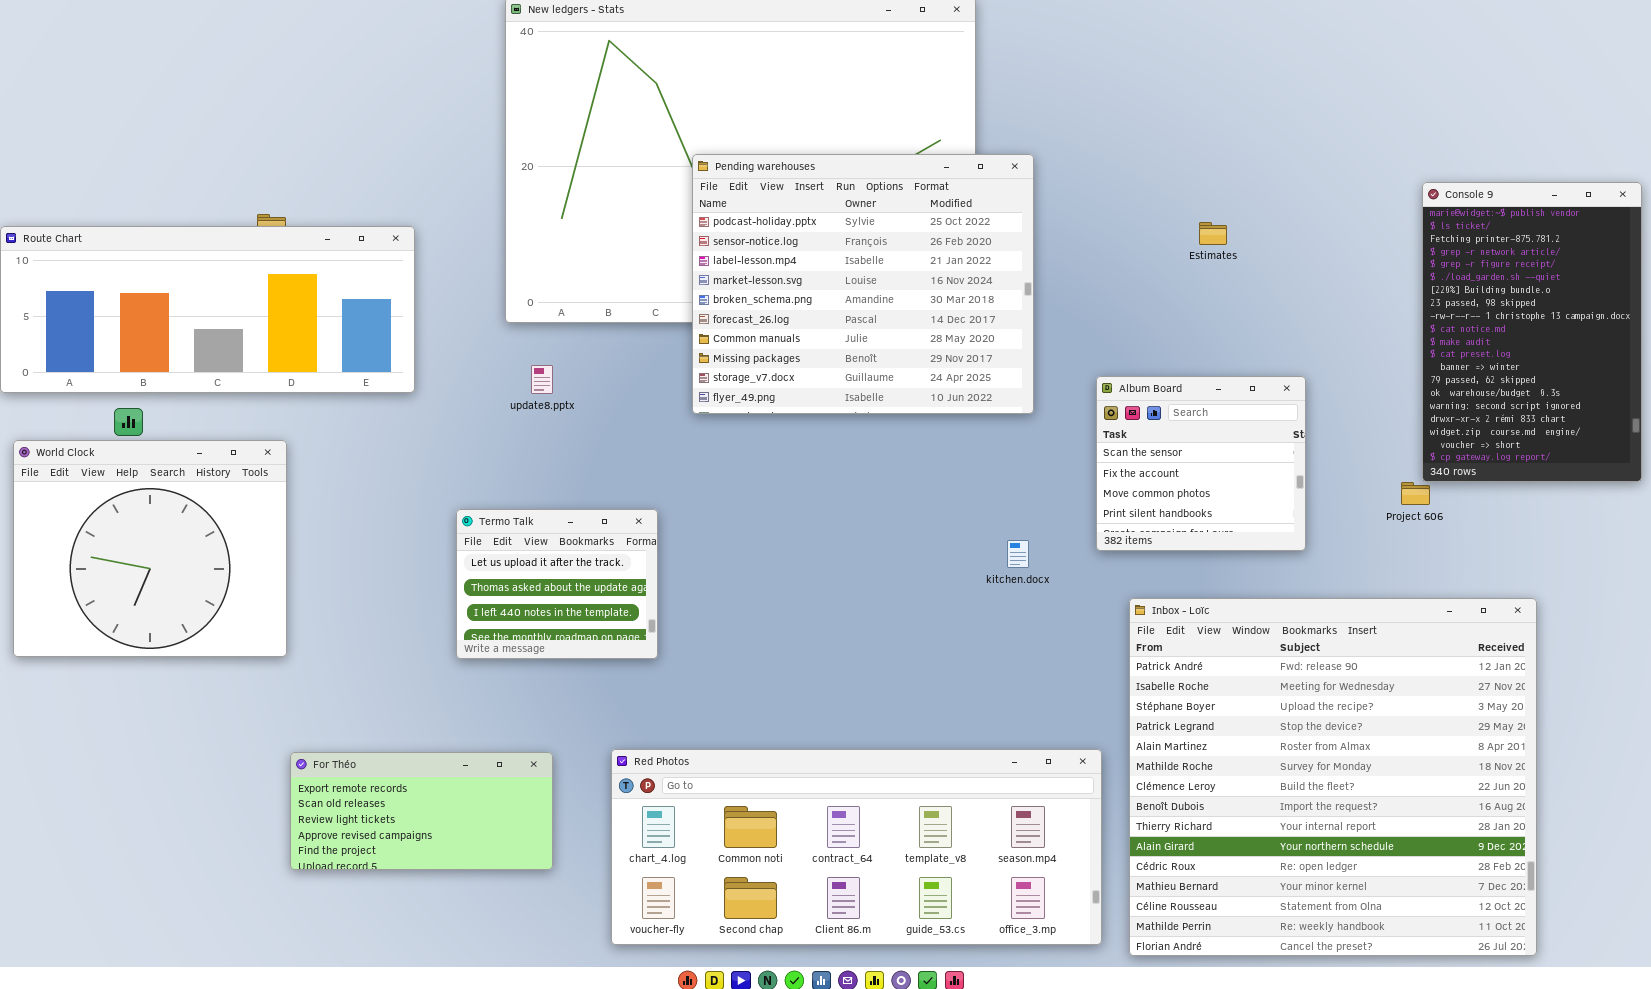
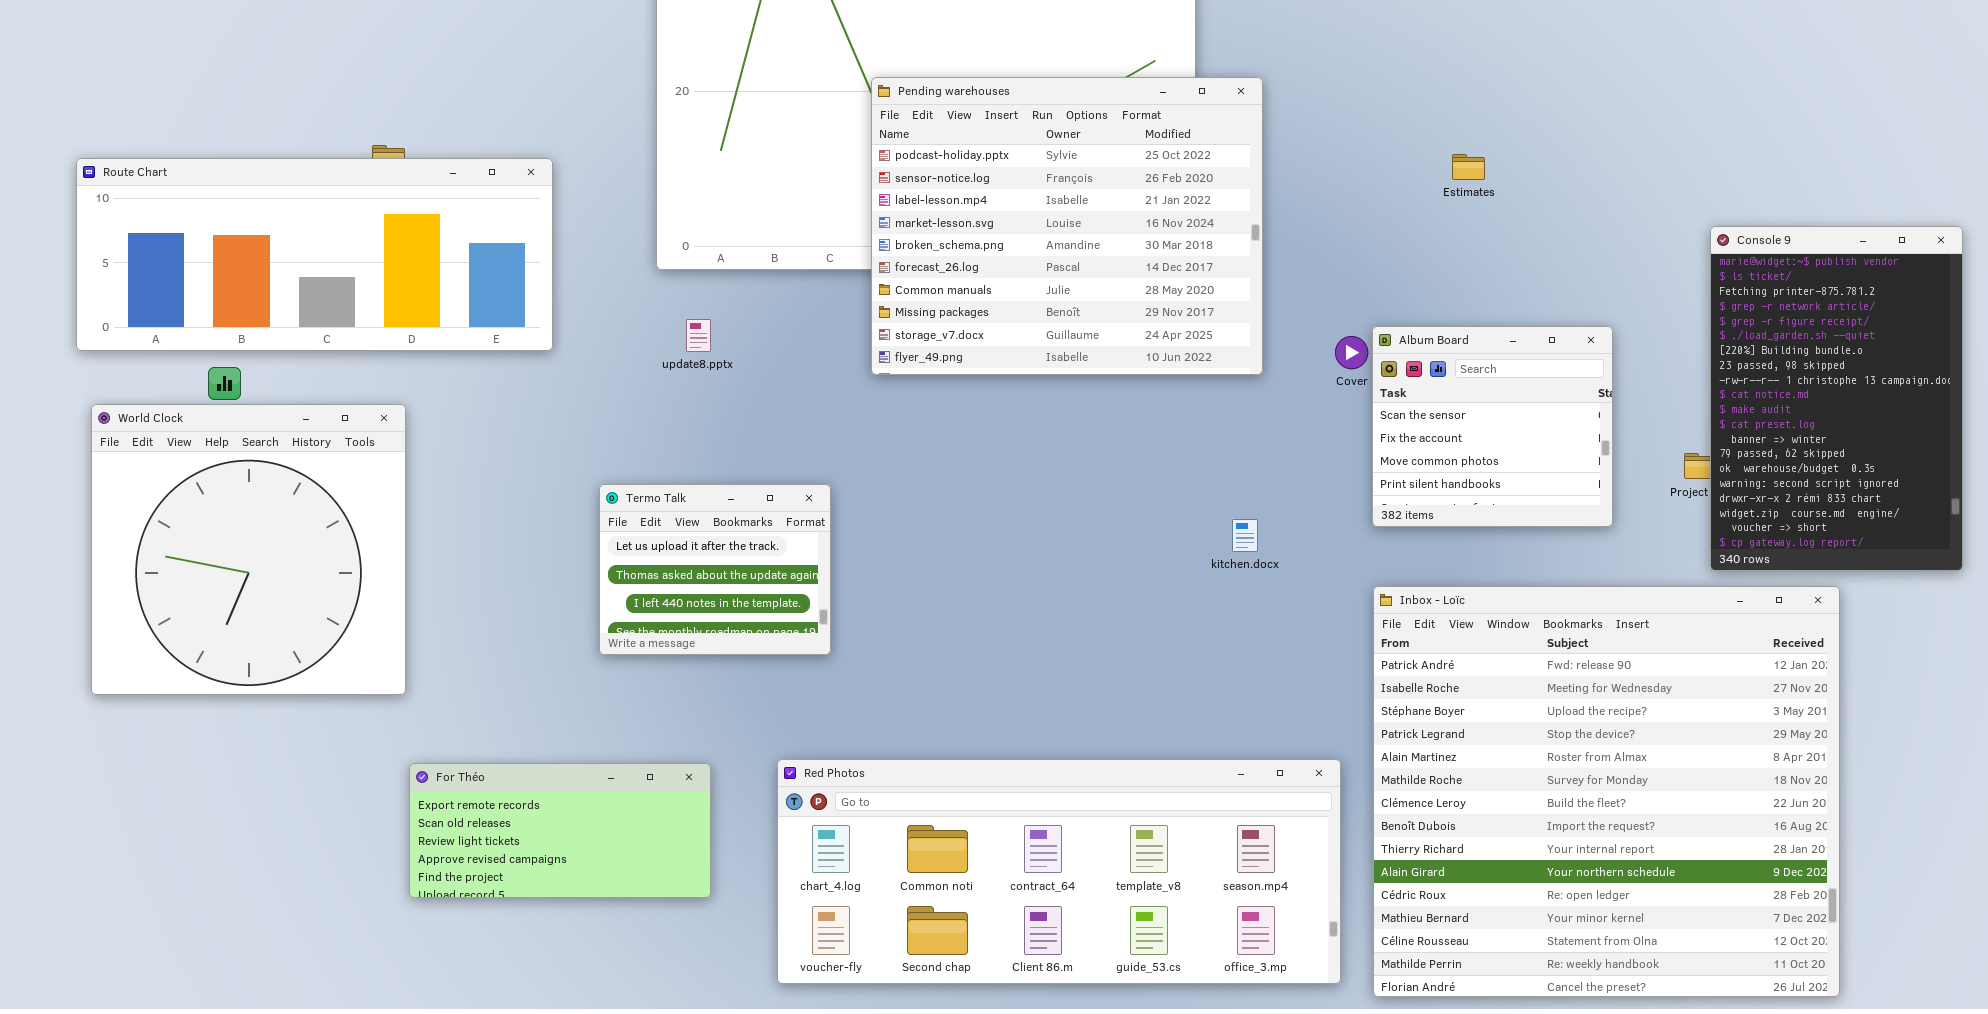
Console 9: [1422,182,1642,482] -> [1710,226,1963,571], moved
Album Board: [1096,376,1306,551] -> [1372,326,1613,527], moved
World Clock: [13,440,287,657] -> [91,404,406,695], resized

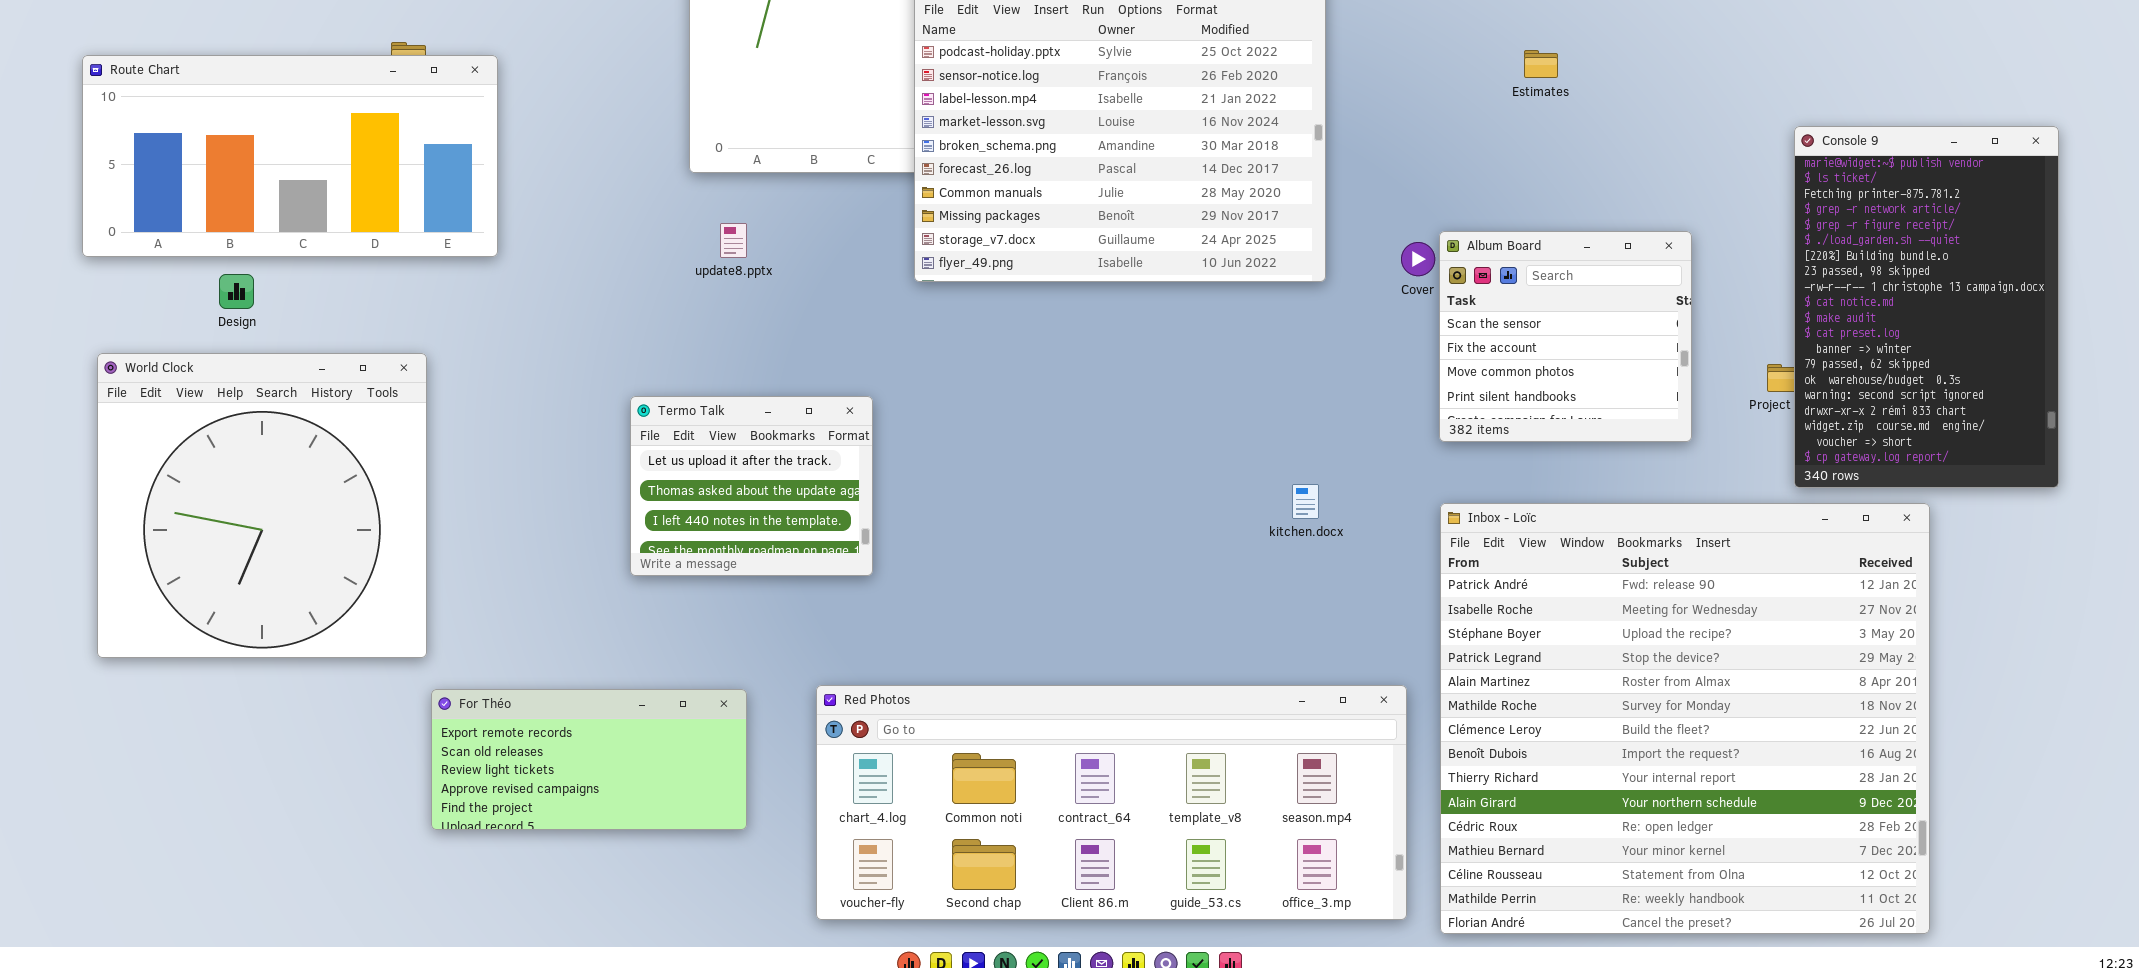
Route Chart: [76,158,553,351] -> [82,55,498,257], resized
World Clock: [91,404,406,695] -> [97,353,427,658], moved
kitchen.docx: [1232,519,1258,552] -> [1292,484,1319,519], moved

